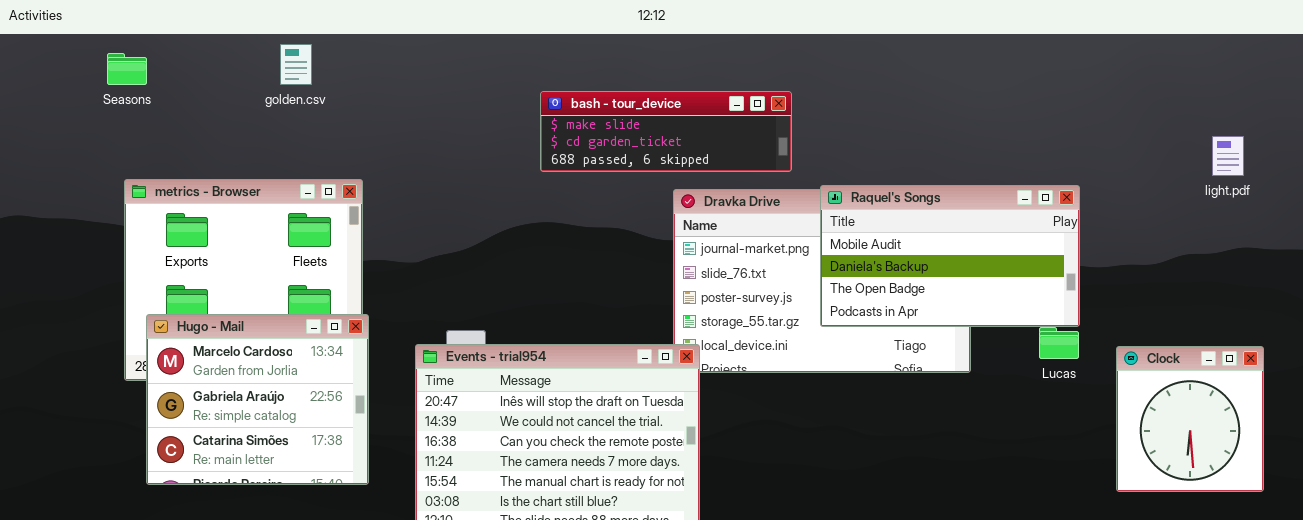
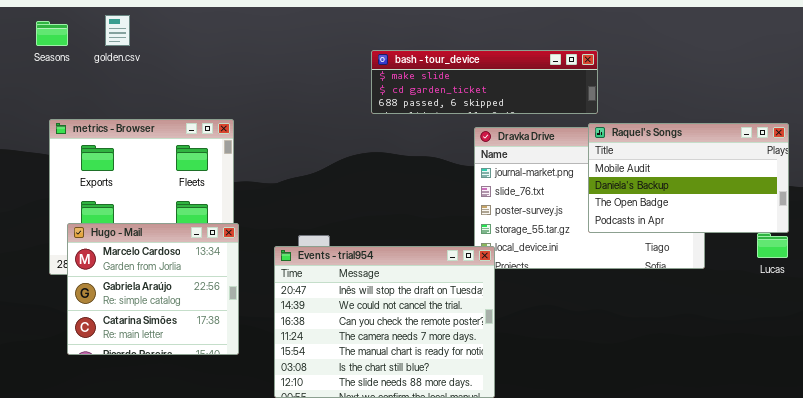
golden.csv: [280,44,312,85] -> [105,15,130,46], moved
bash - tour_device: [540,91,792,172] -> [371,50,598,114], resized

